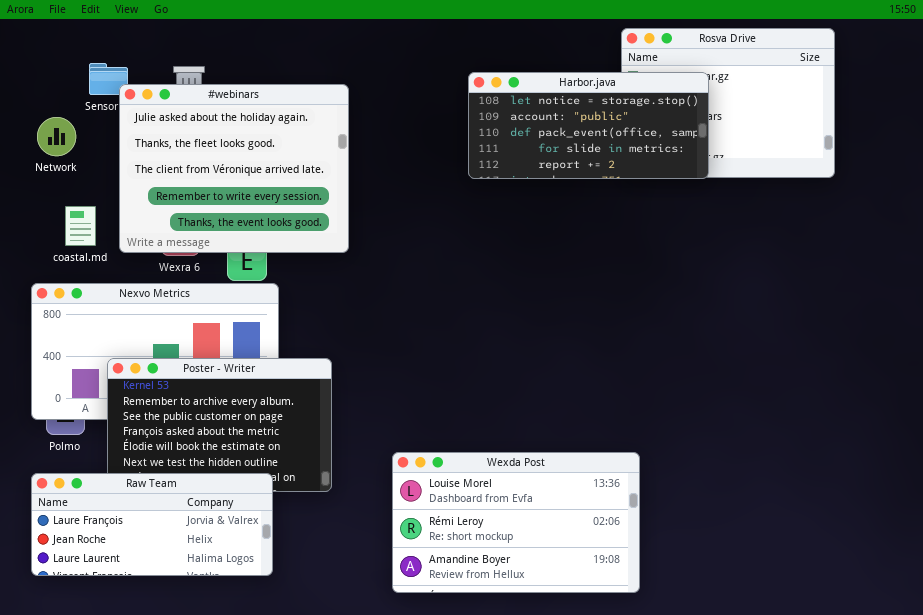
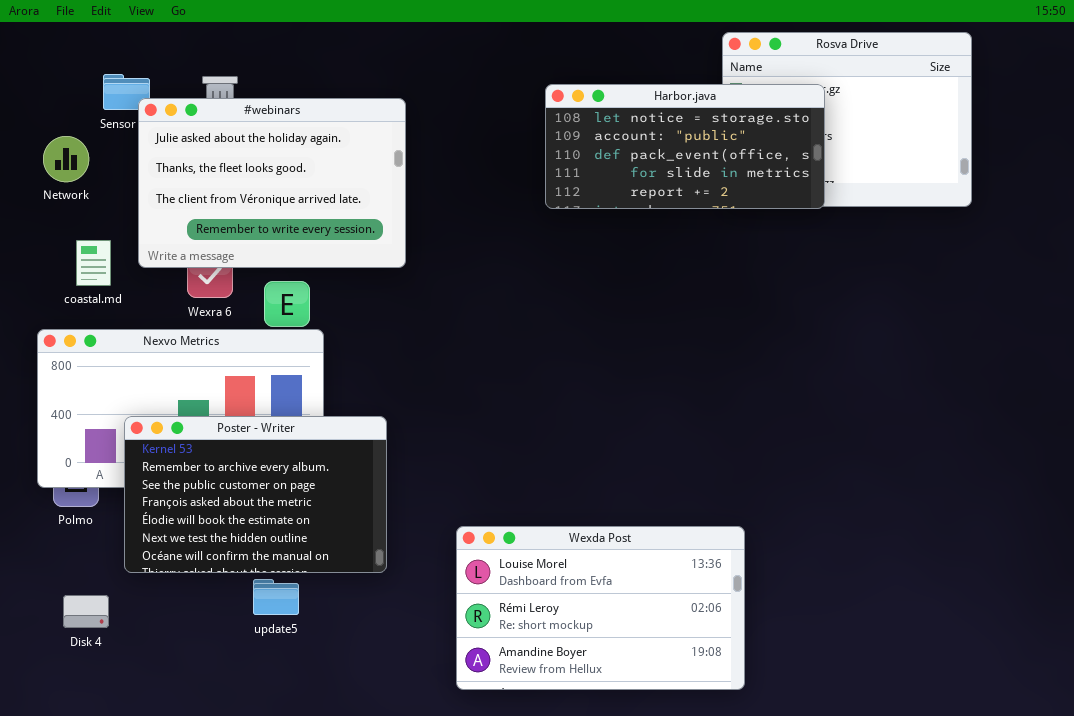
#webinars: [119,84,349,253] -> [138,98,406,268], resized
Raw Team: [31,473,273,576] -> none, closed

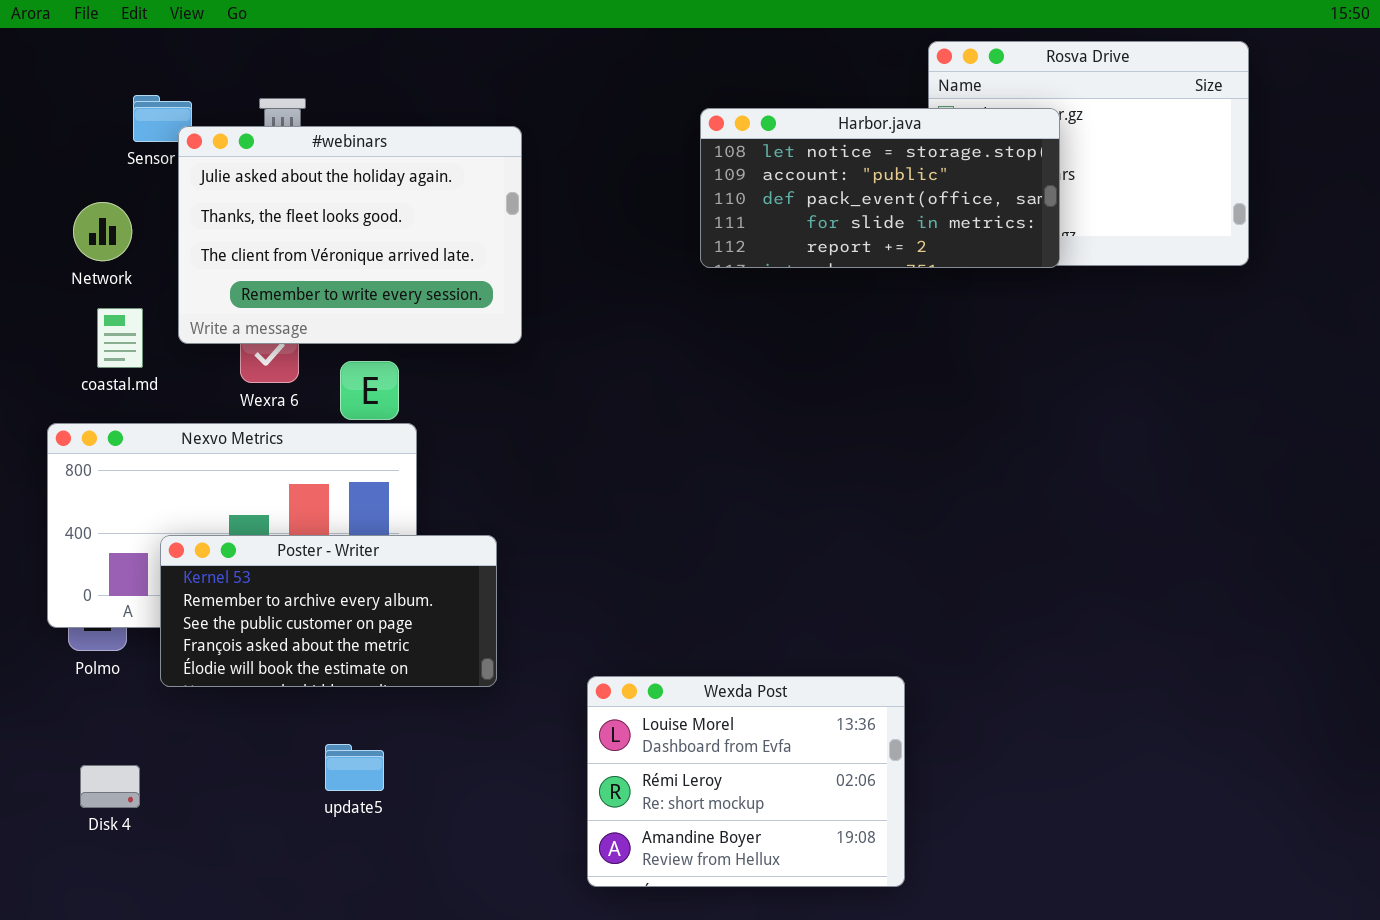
Network: [43,136,89,182] -> [73,202,132,261], moved
Poster - Writer: [124,416,387,573] -> [160,535,497,687], resized
Wexda Post: [456,526,745,690] -> [587,676,905,887], resized

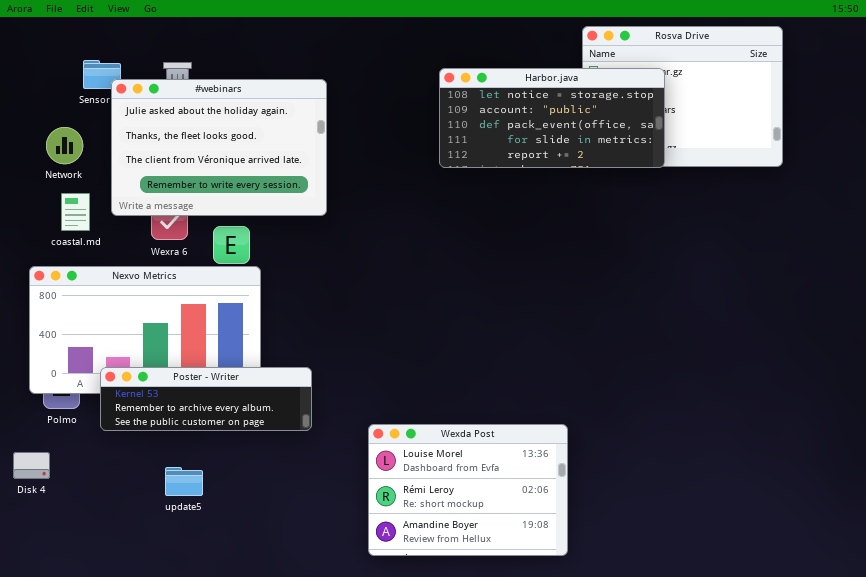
Poster - Writer: [160,535,497,687] -> [100,367,312,431], resized
update5: [325,744,384,791] -> [165,467,203,496], moved
Disk 4: [80,765,140,808] -> [13,452,50,479], moved

